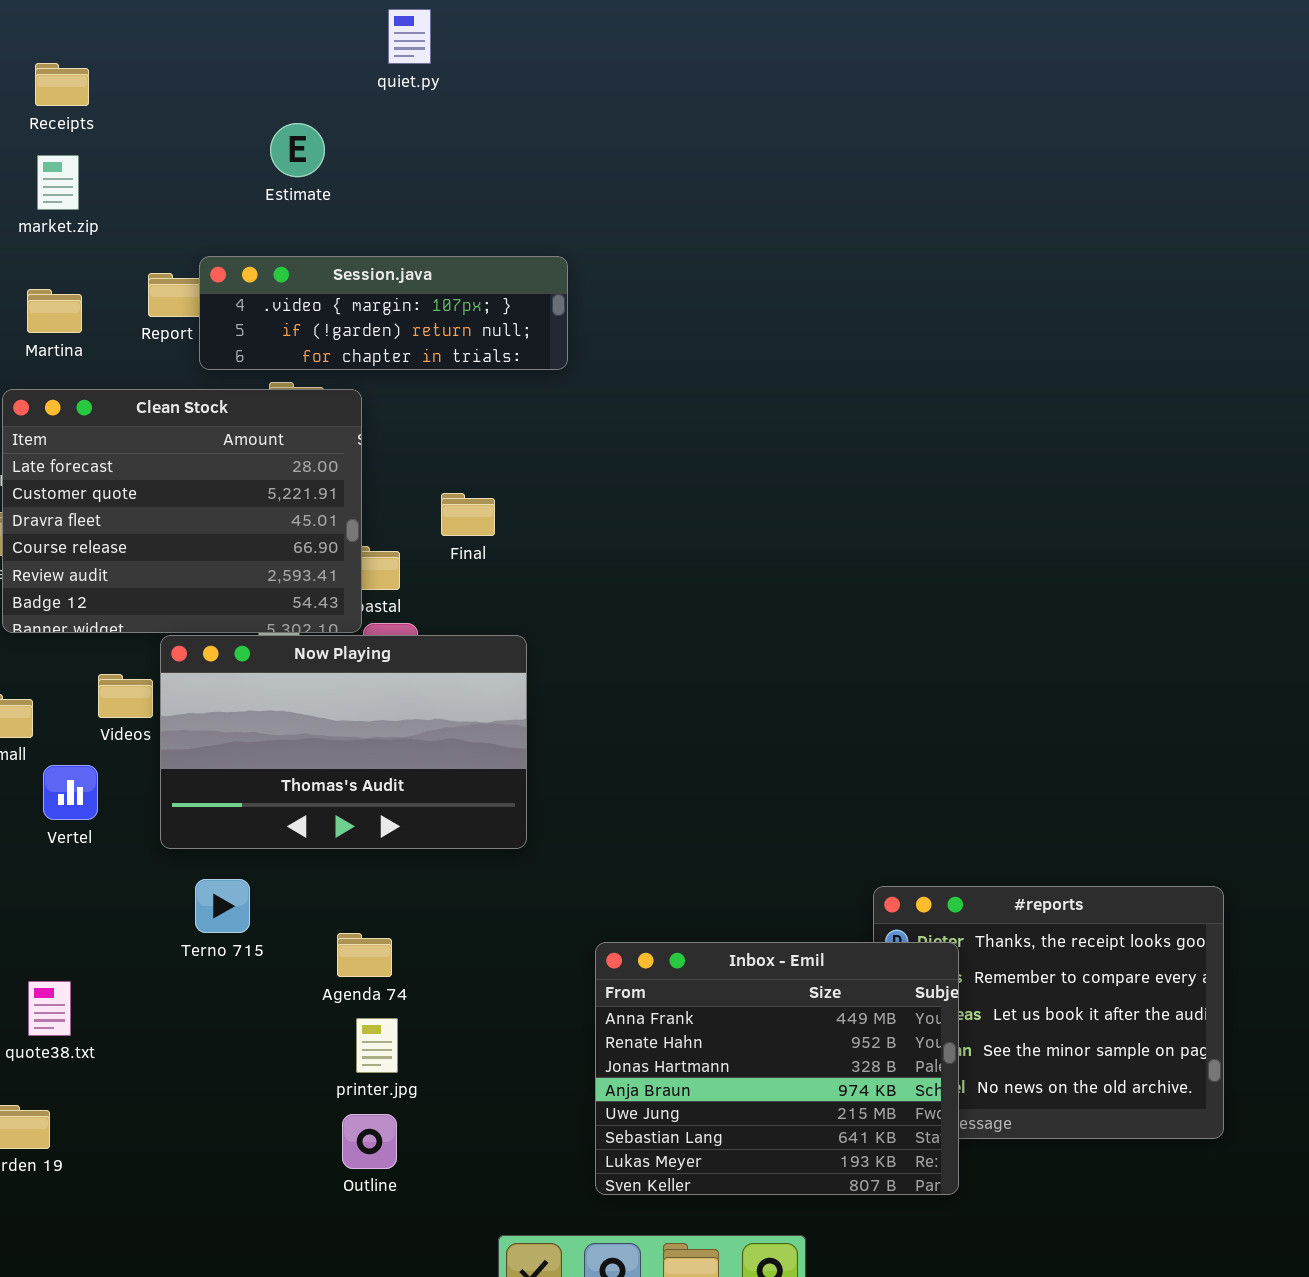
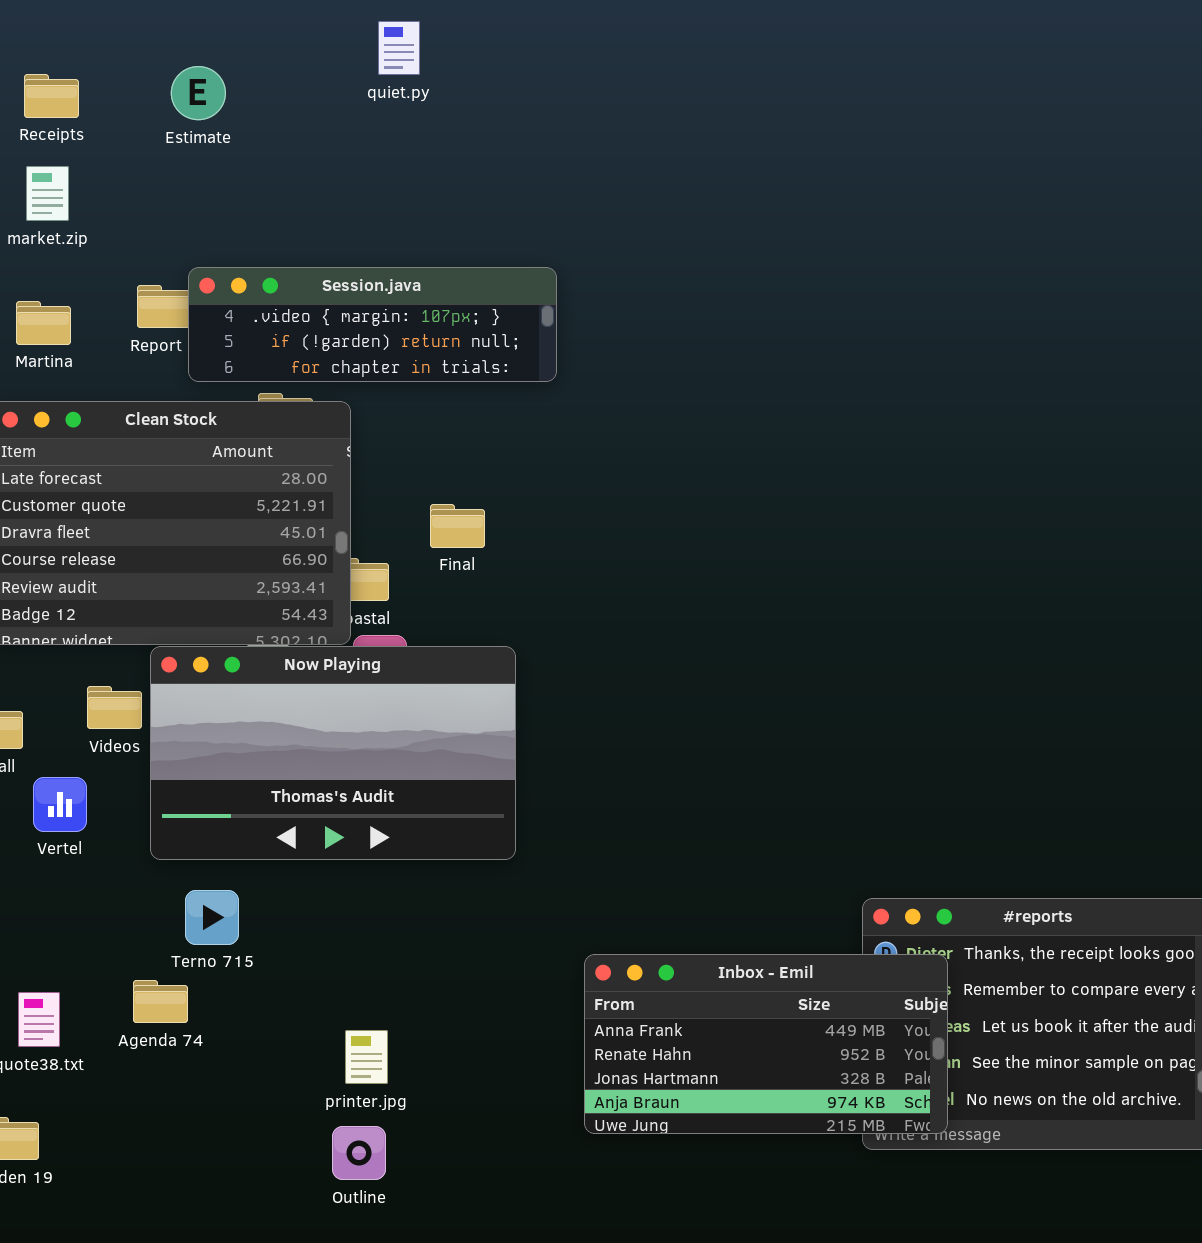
Estimate: [270,123,325,177] -> [171,66,226,120], moved
Agenda 74: [337,933,392,977] -> [133,980,188,1023], moved
Inbox - Emil: [595,942,959,1195] -> [584,954,948,1134], resized

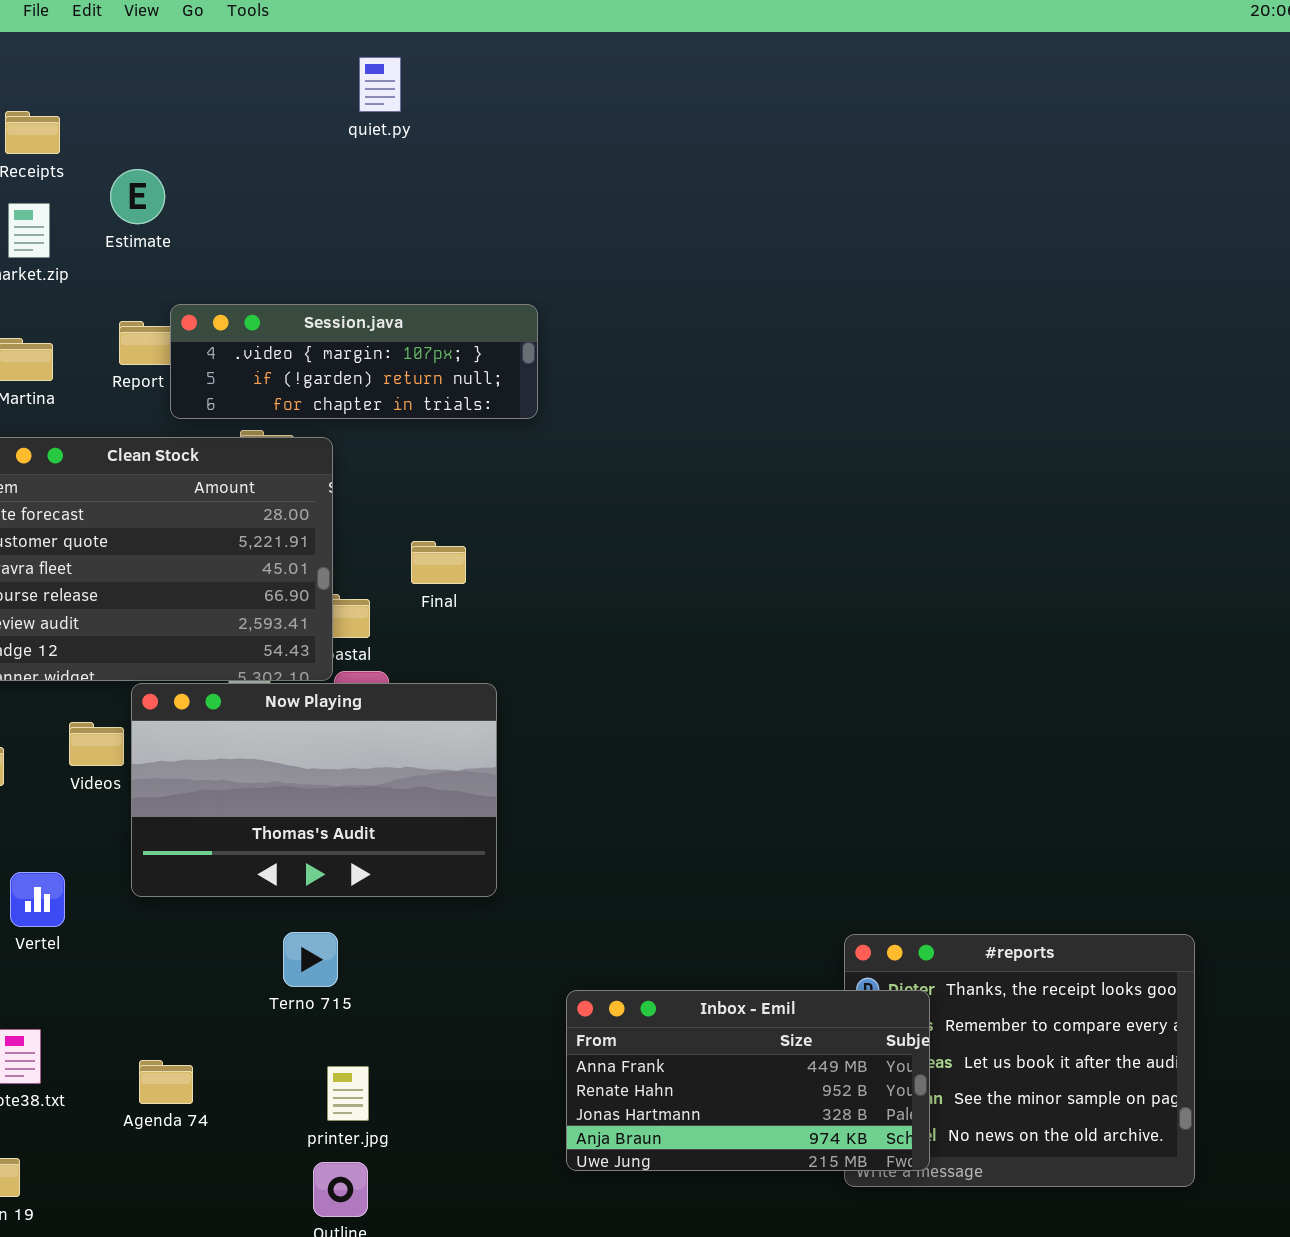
Estimate: [171,66,226,120] -> [110,169,165,224], moved
Vertel: [33,777,87,832] -> [10,872,65,927], moved
Terno 715: [185,890,239,945] -> [283,932,338,987], moved
Agenda 74: [133,980,188,1023] -> [139,1060,193,1104], moved

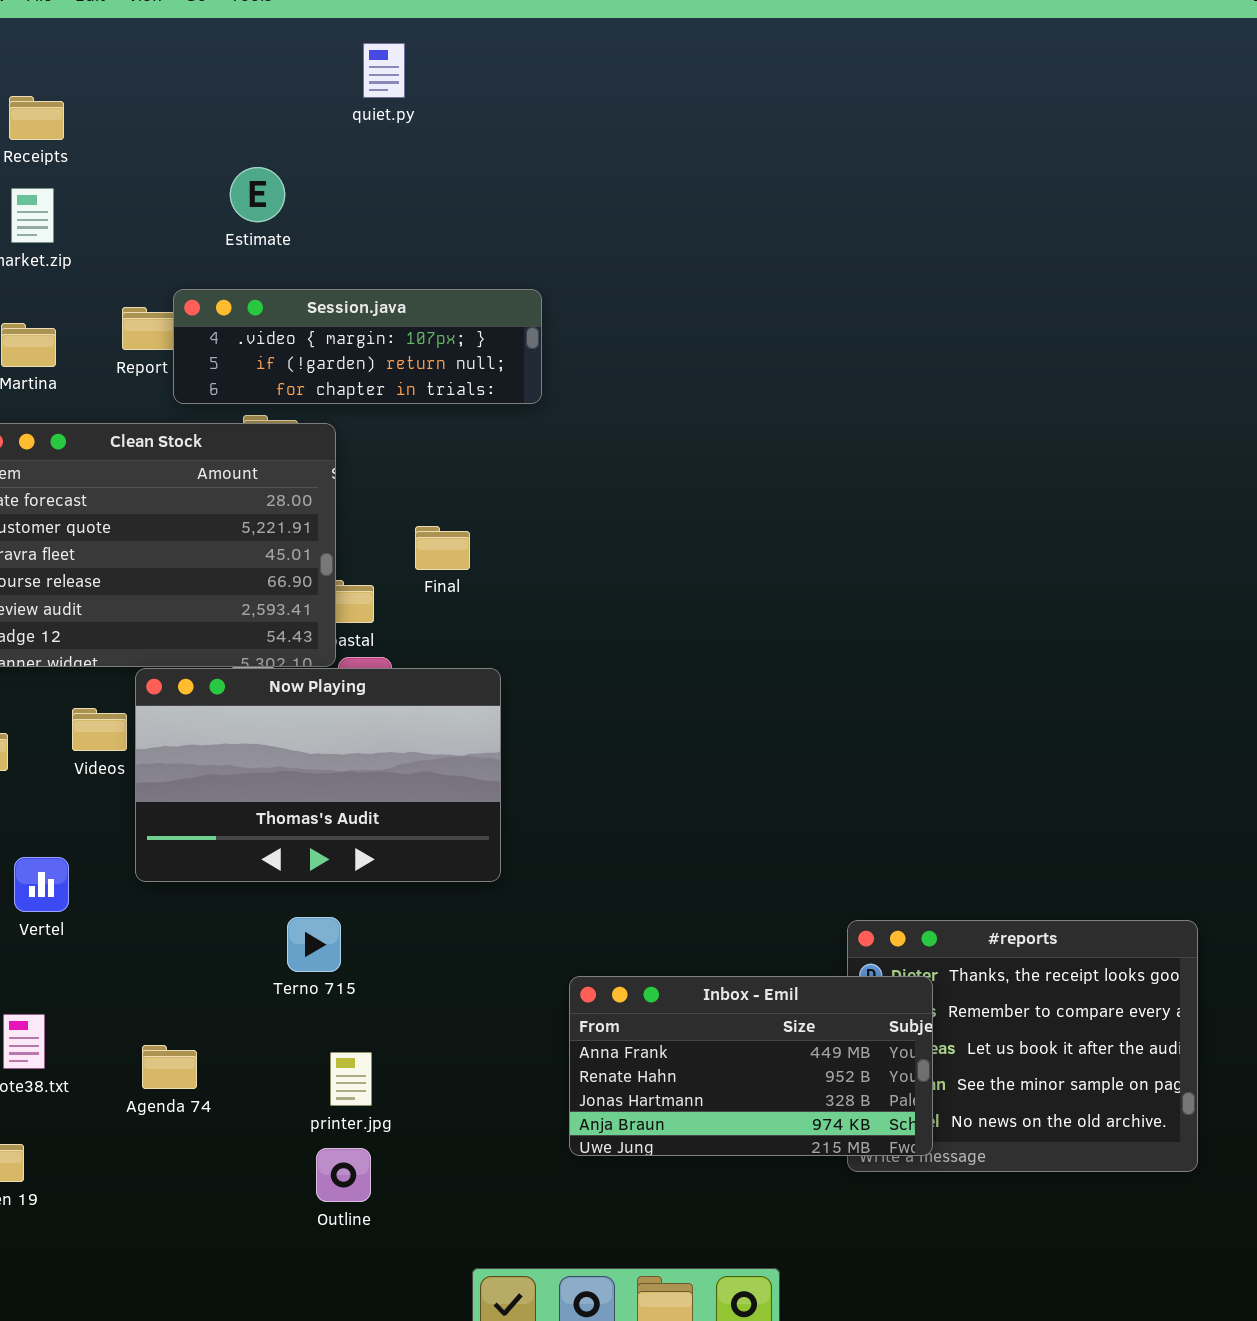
Estimate: [110,169,165,224] -> [230,167,285,222], moved

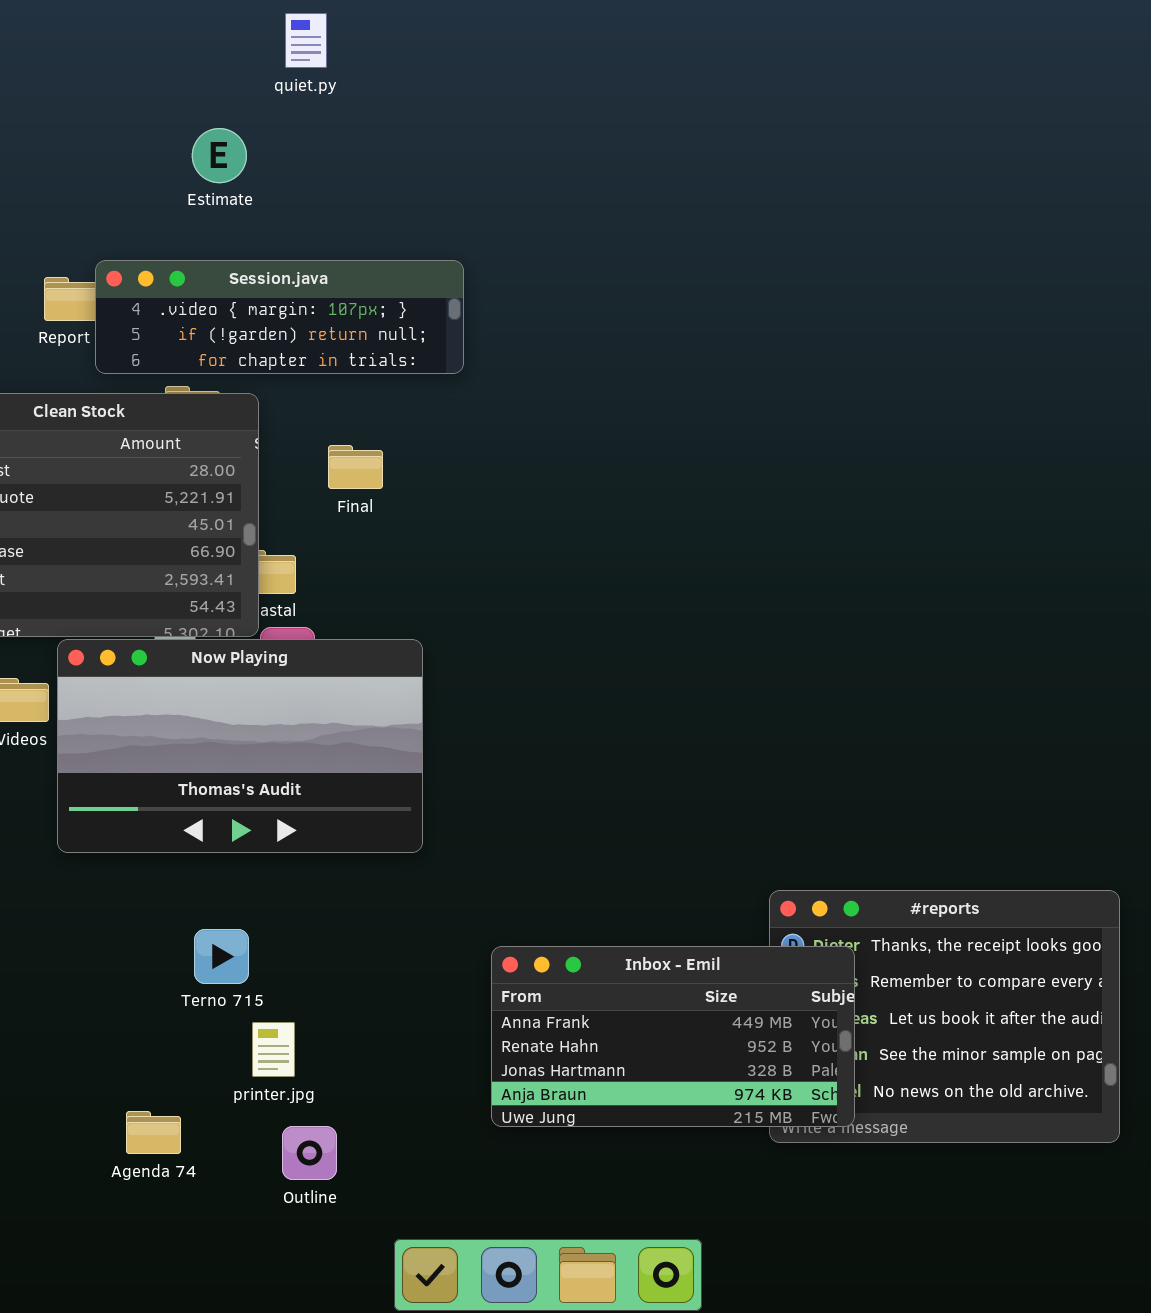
Estimate: [230,167,285,222] -> [192,128,247,183], moved
Final: [415,526,470,570] -> [328,445,383,489], moved
Terno 715: [287,917,341,972] -> [194,929,249,984], moved
Agenda 74: [142,1045,197,1089] -> [126,1111,181,1154], moved
Outline: [316,1148,371,1202] -> [282,1126,337,1180], moved

